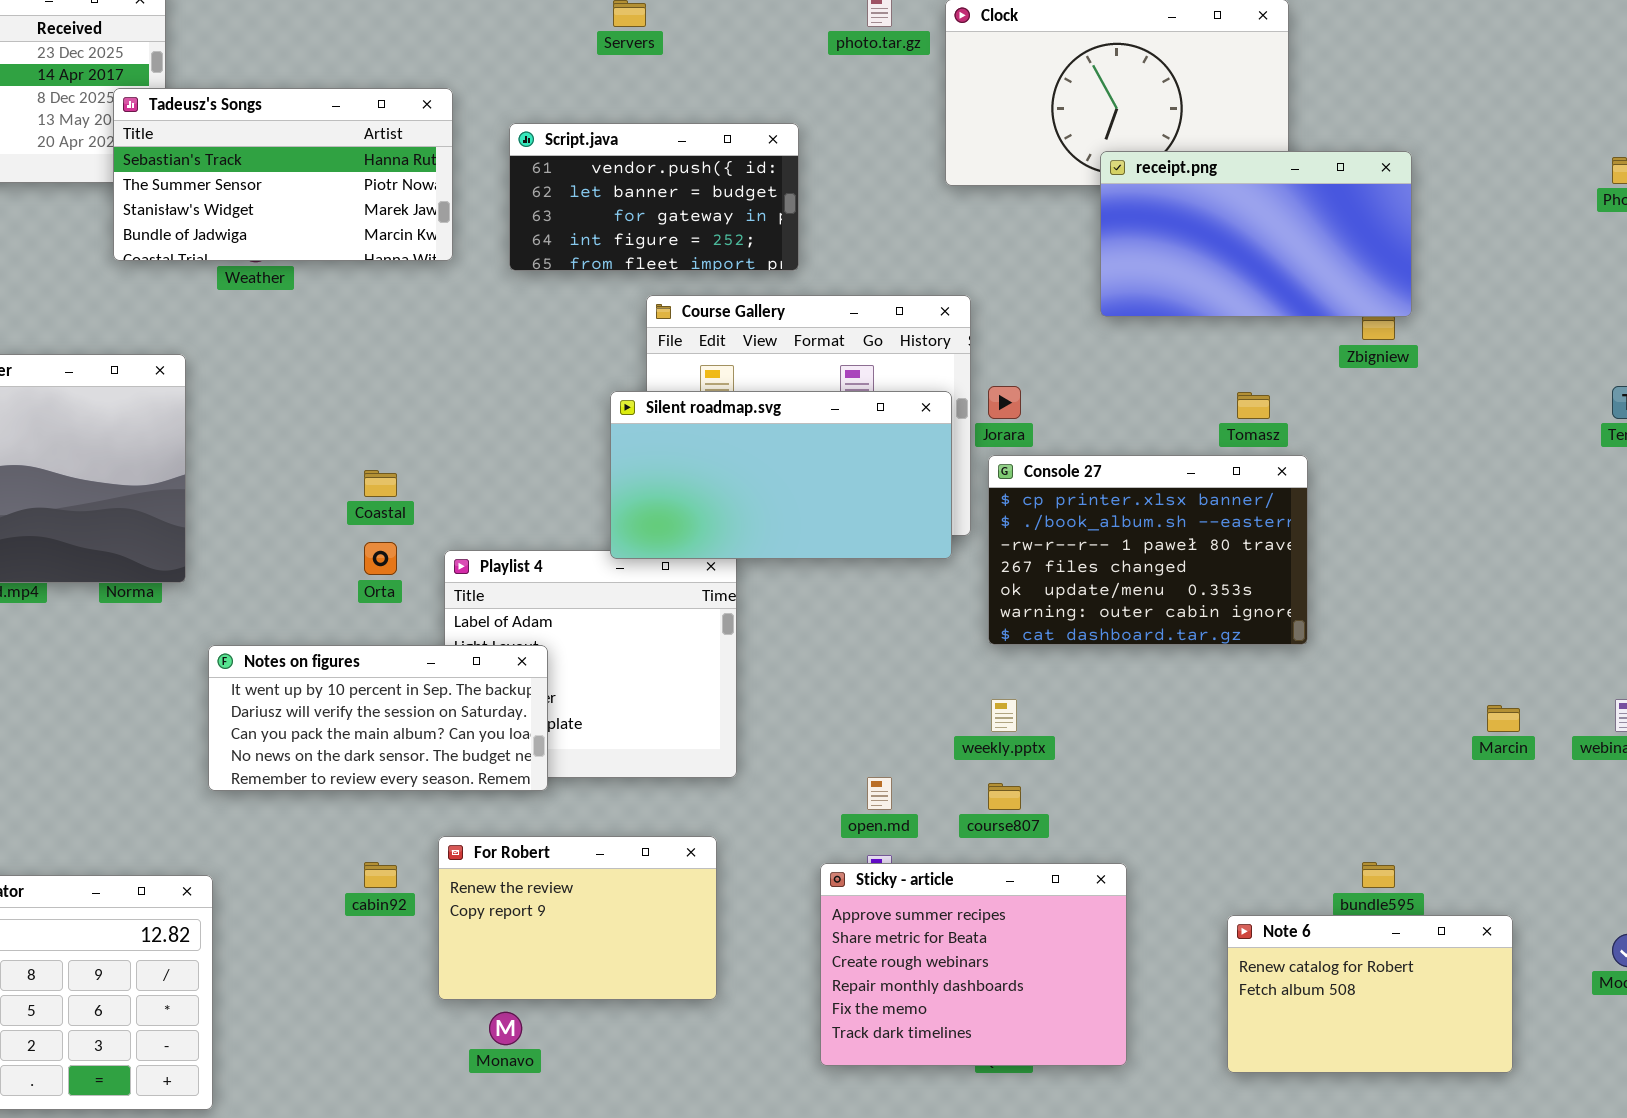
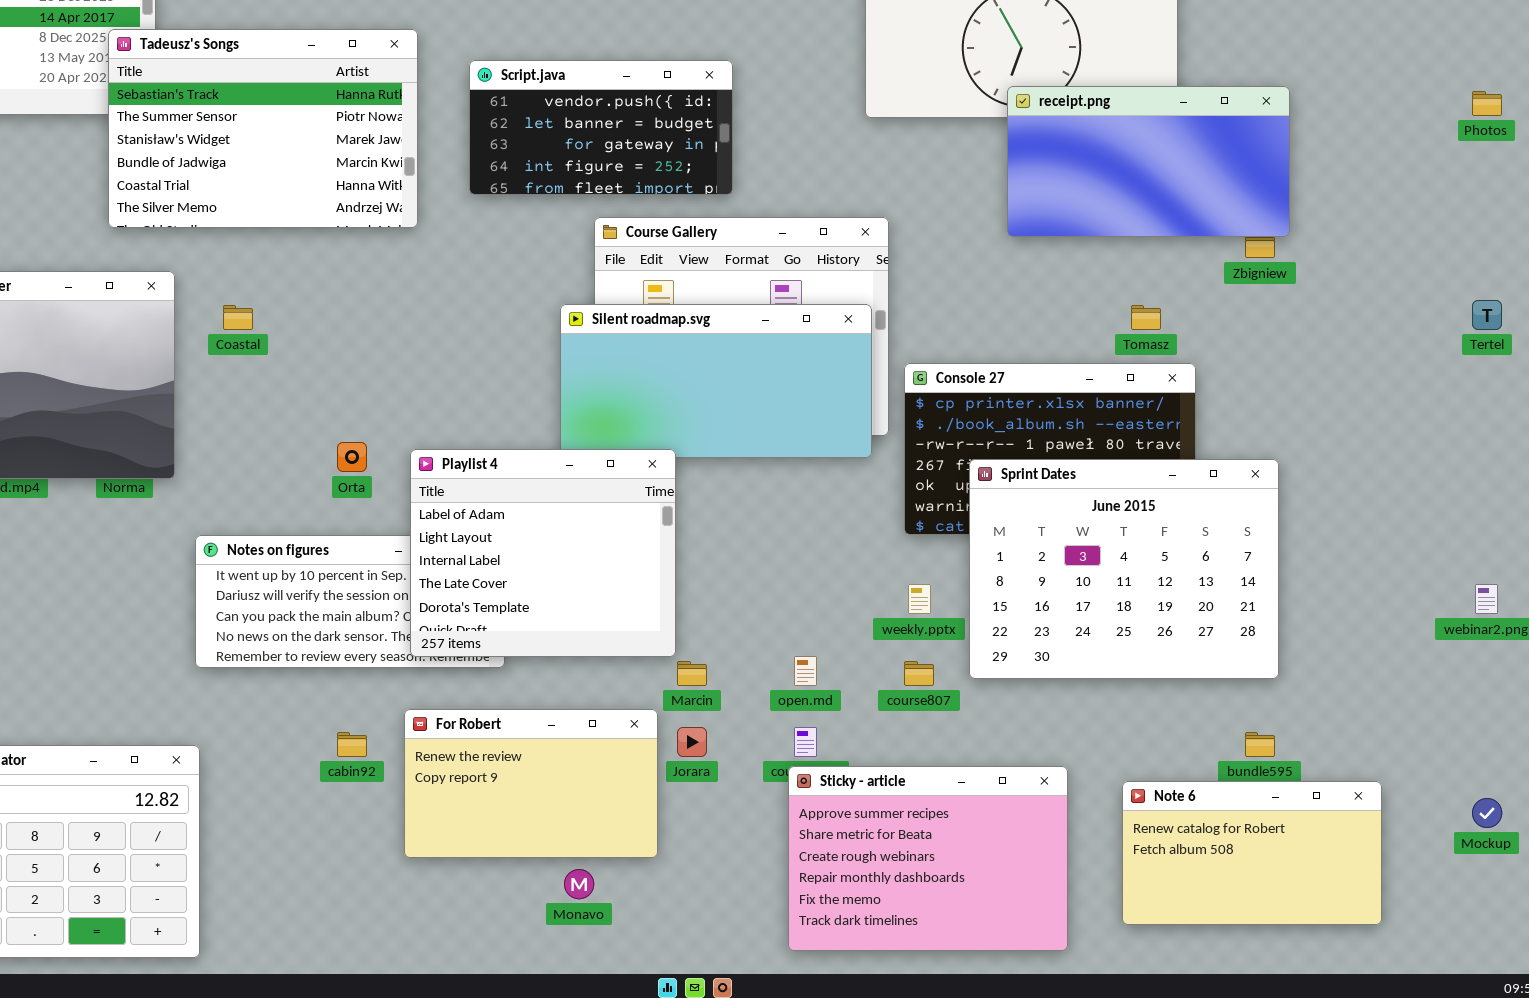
Tadeusz's Songs: [113,88,453,261] -> [108,29,418,228], resized
Jorara: [988,386,1021,419] -> [677,727,707,757], moved
Coastal: [364,470,397,497] -> [223,305,253,330], moved
Playlist 4: [444,550,737,778] -> [410,449,676,657], raised
Sprint Dates: none -> [969,459,1279,679], opened
Marcin: [1487,705,1520,732] -> [677,661,707,686], moved
Sticky - article: [820,863,1127,1066] -> [788,766,1068,951], moved
Monavo: [489,1012,522,1045] -> [564,869,594,899], moved

